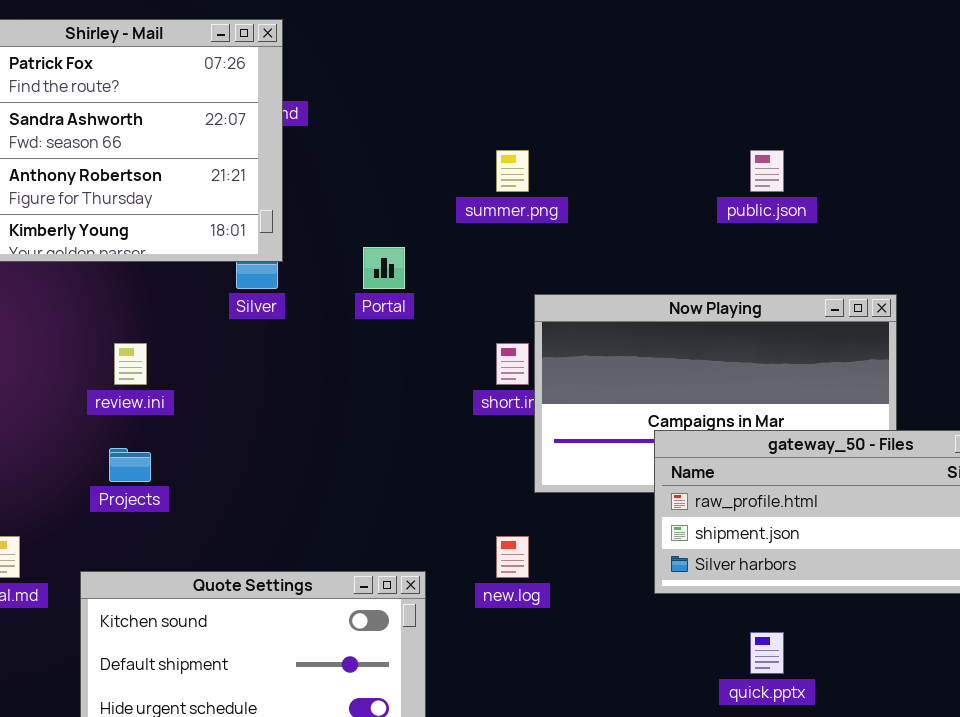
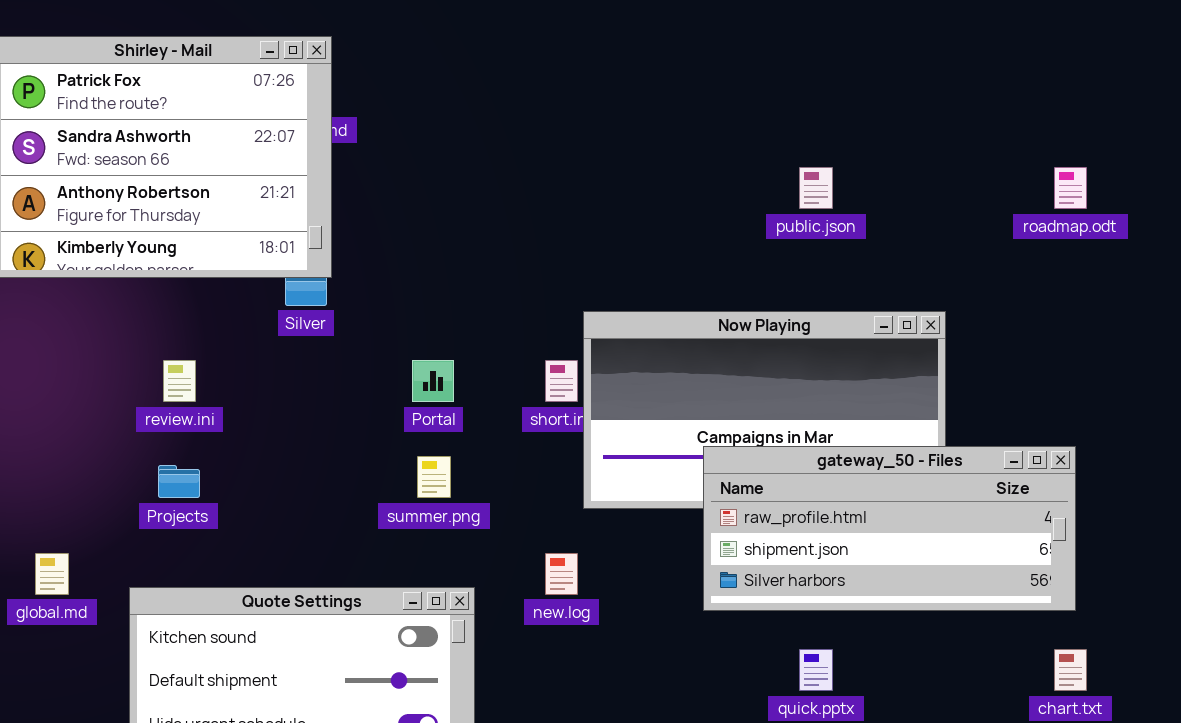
summer.png: [496,150,529,192] -> [417,456,451,498], moved
Portal: [363,247,405,289] -> [412,360,454,402], moved

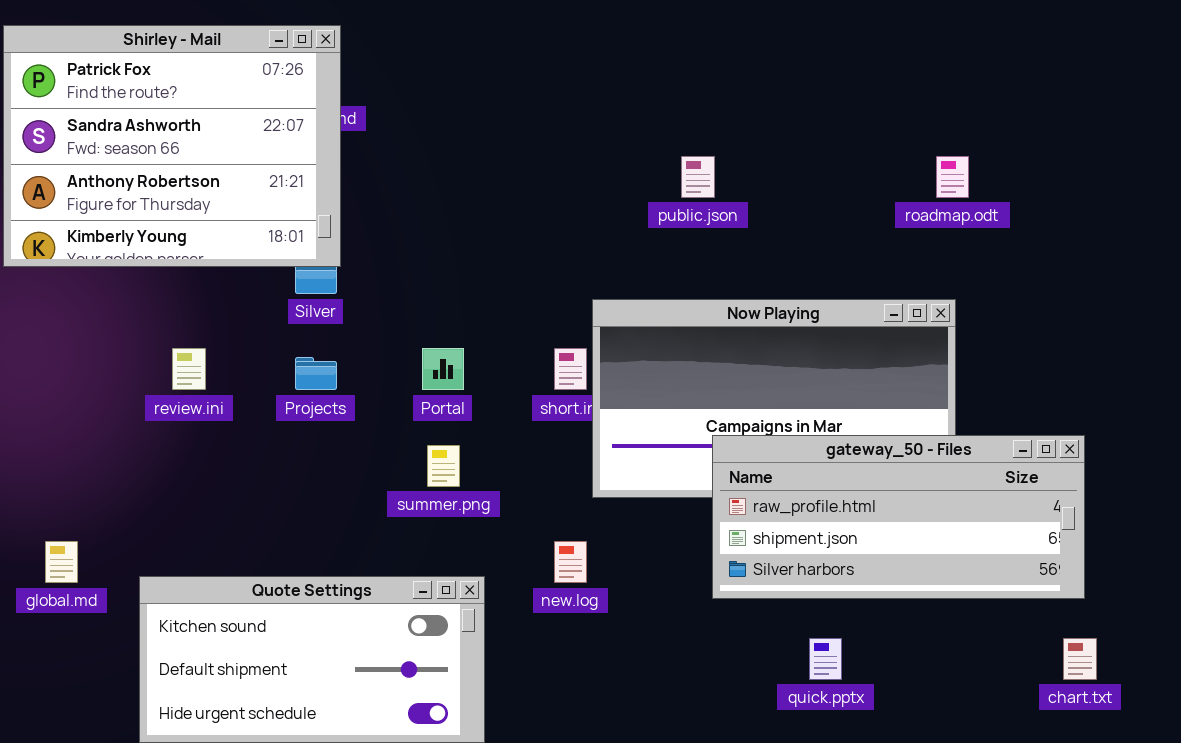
public.json: [799,167,833,209] -> [681,156,715,198], moved
roadmap.odt: [1054,167,1087,209] -> [936,156,969,198], moved
Projects: [158,465,200,498] -> [295,357,337,390], moved

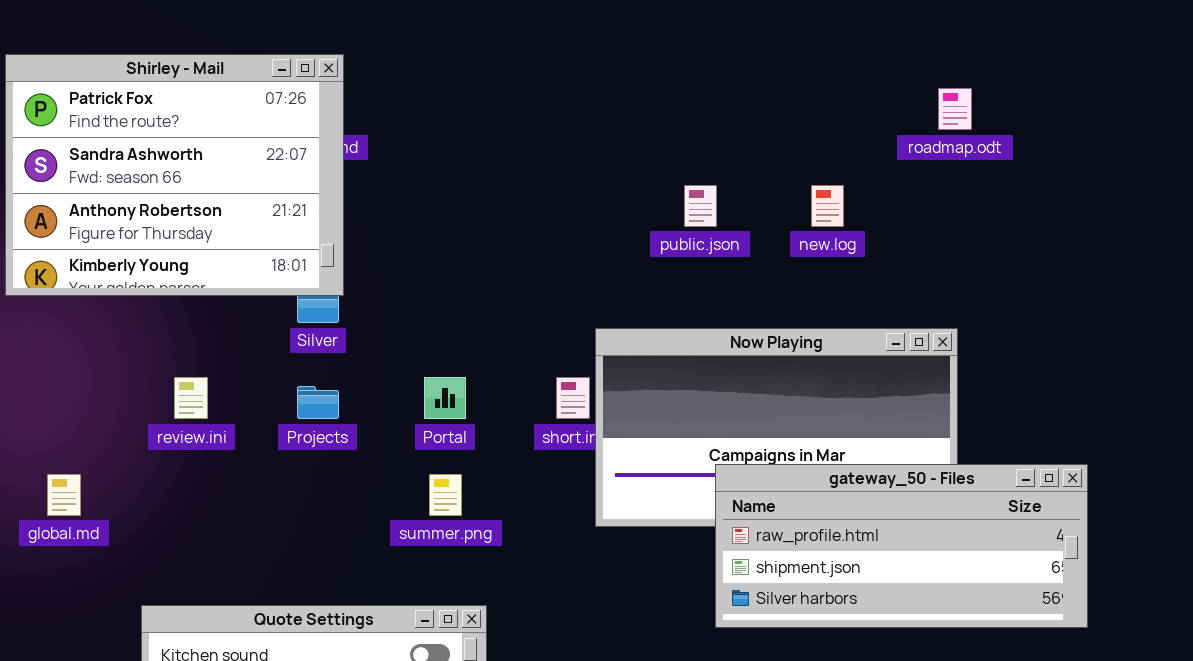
roadmap.odt: [936,156,969,198] -> [938,88,972,130], moved
global.md: [45,541,78,583] -> [47,474,81,516], moved
new.log: [554,541,587,583] -> [811,185,844,227], moved

